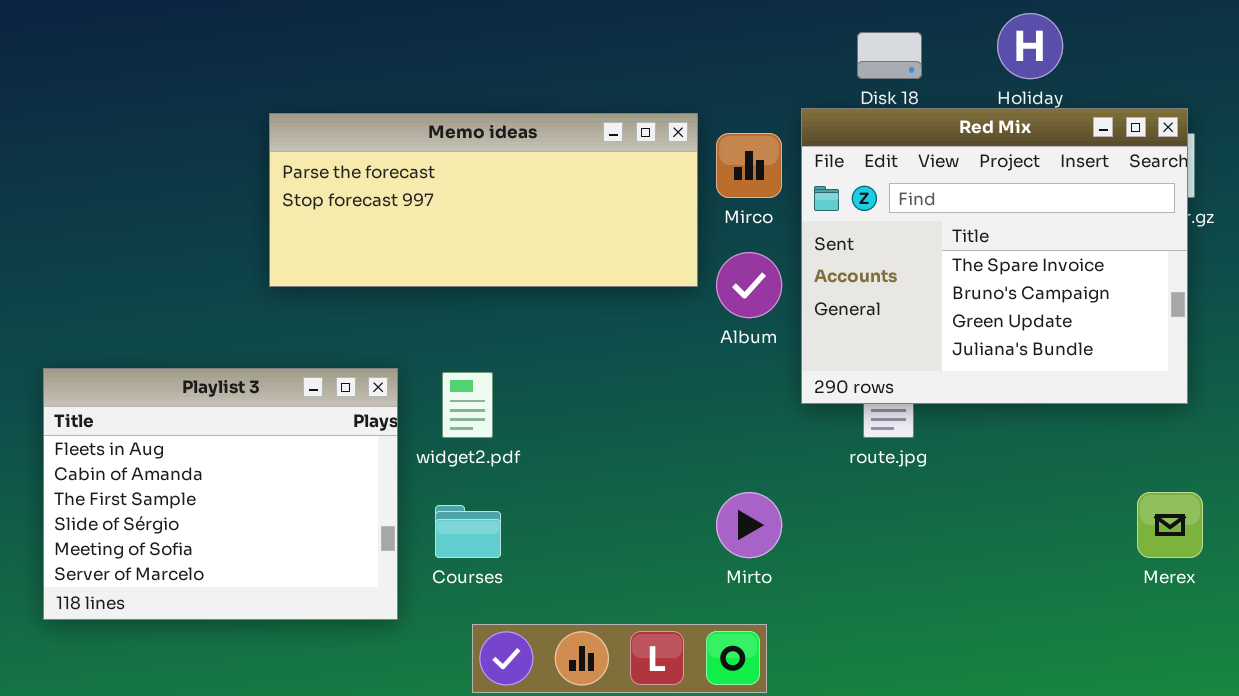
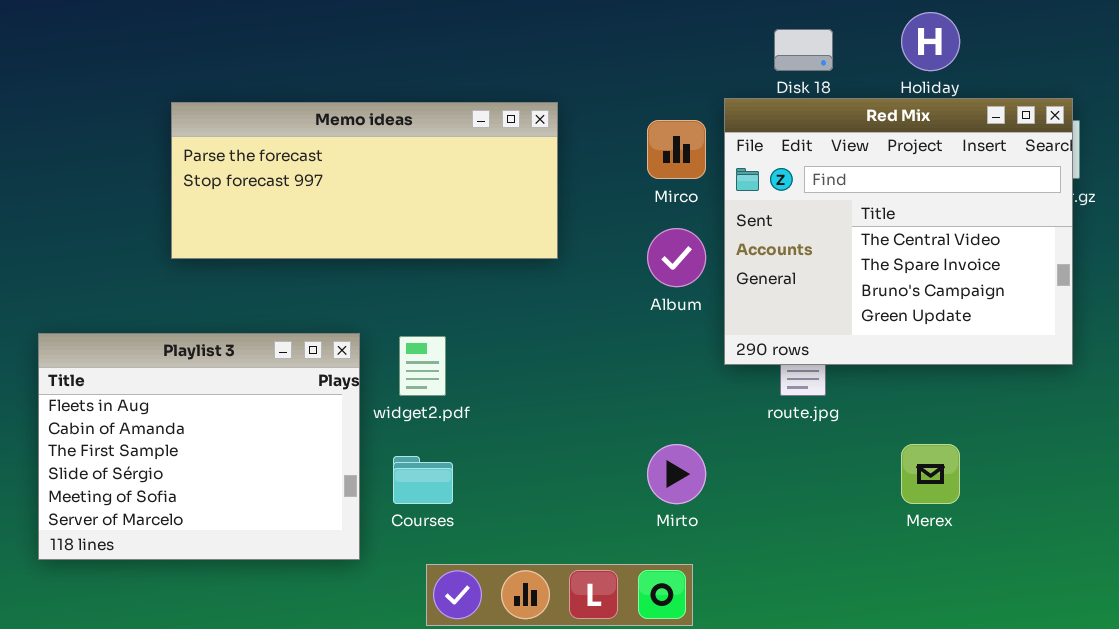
Red Mix: [801,108,1188,404] -> [724,98,1073,365], scrolled up 1 row
Memo ideas: [269,113,698,287] -> [171,102,558,259], moved
Merex: [1137,492,1203,558] -> [901,444,960,504], moved

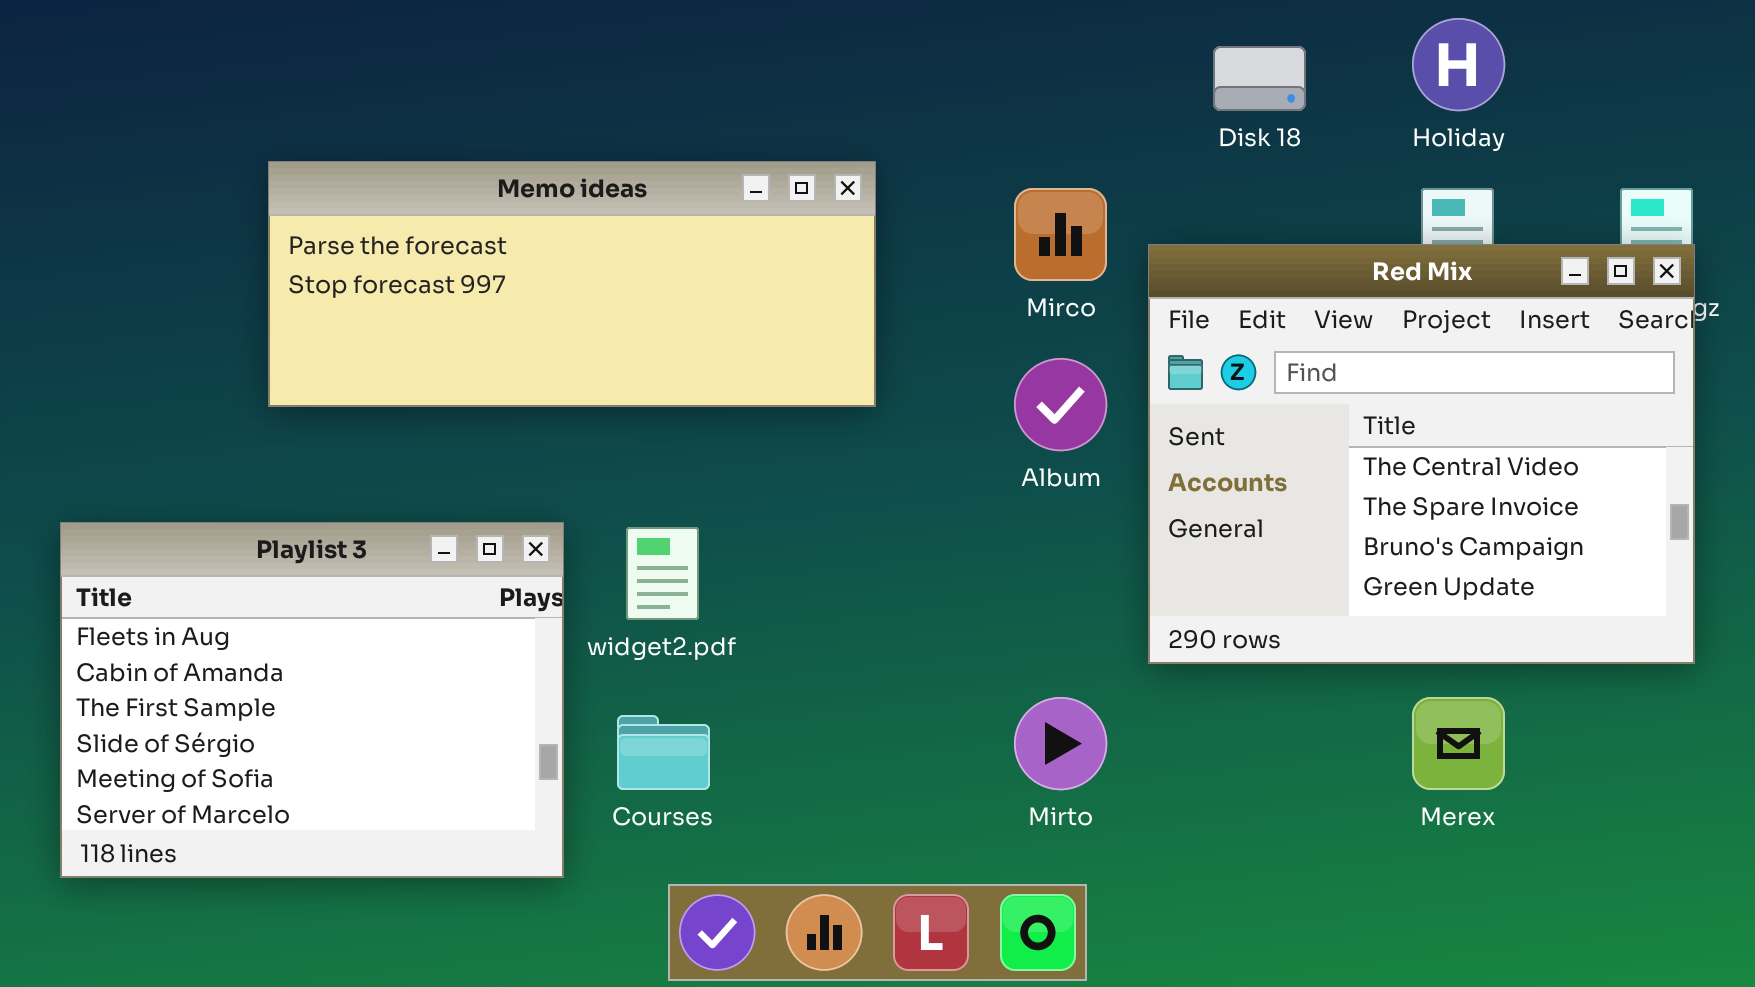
Red Mix: [724,98,1073,365] -> [1148,244,1695,664], moved

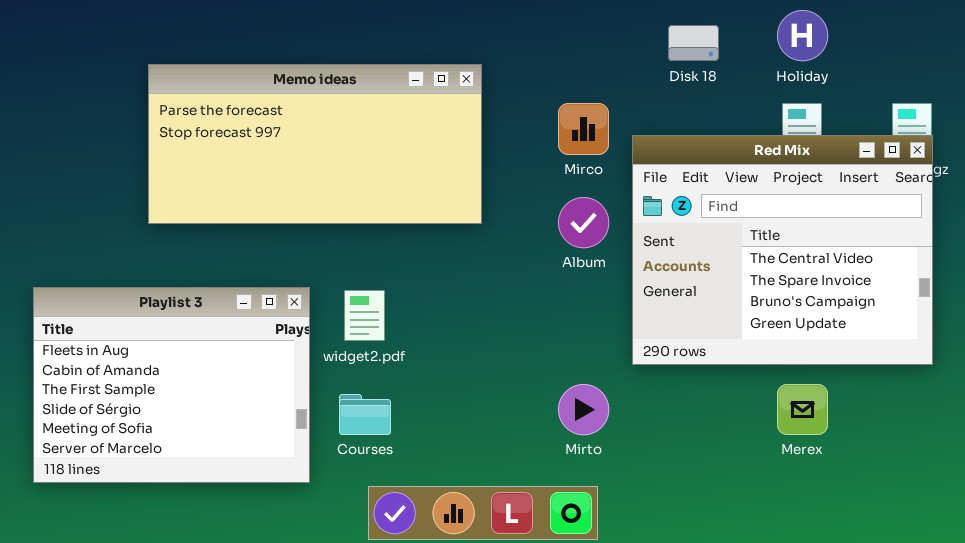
Memo ideas: [268,161,876,407] -> [148,64,482,224], resized

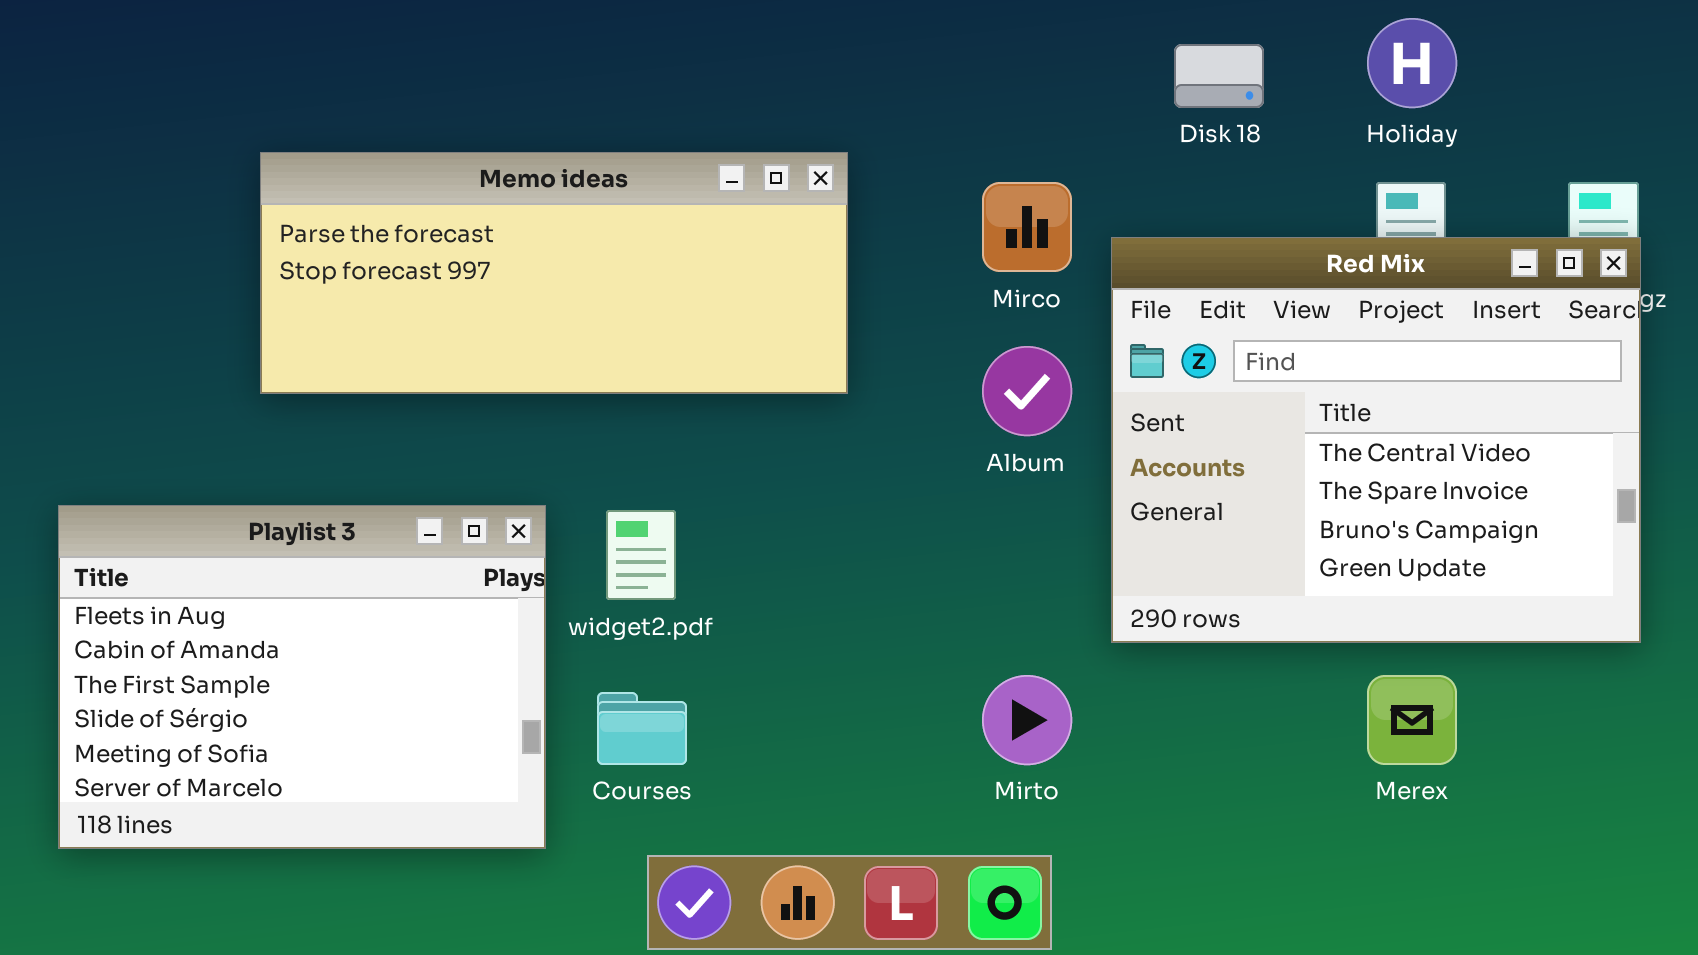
Memo ideas: [148,64,482,224] -> [260,152,848,394], resized

